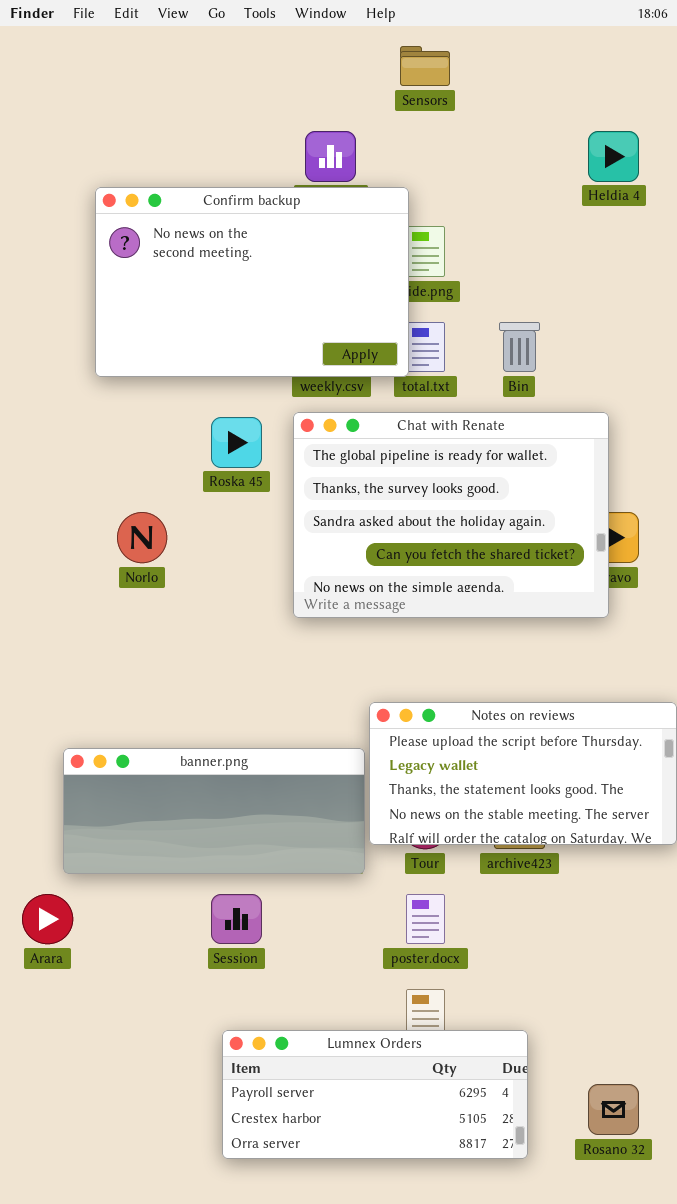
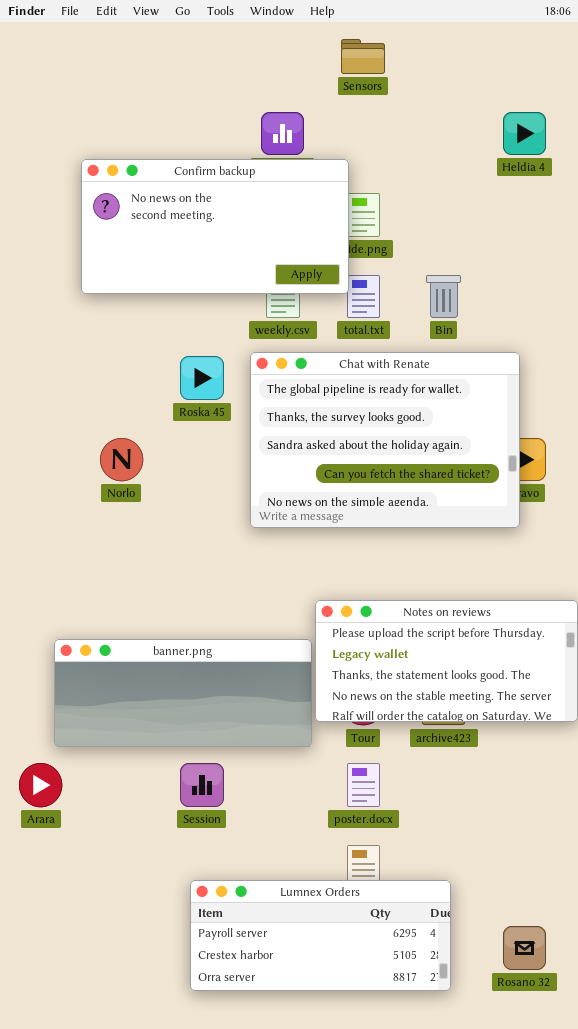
Confirm backup: [95,187,409,377] -> [81,159,349,294], resized

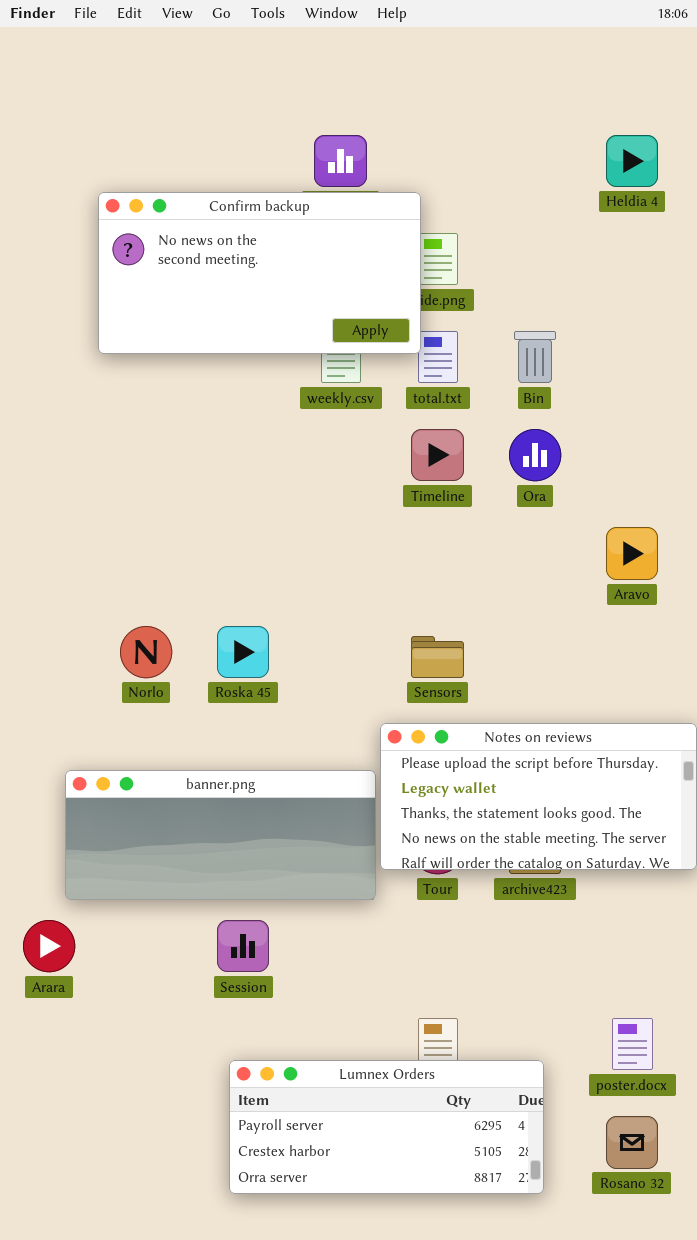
Sensors: [341,39,385,74] -> [411,636,464,678], moved
Chat with Renate: [250,352,520,528] -> none, closed
Roska 45: [180,356,224,400] -> [217,626,269,678], moved
Norlo: [100,438,143,481] -> [120,626,172,678], moved
poster.docx: [347,763,380,807] -> [612,1018,653,1070], moved

